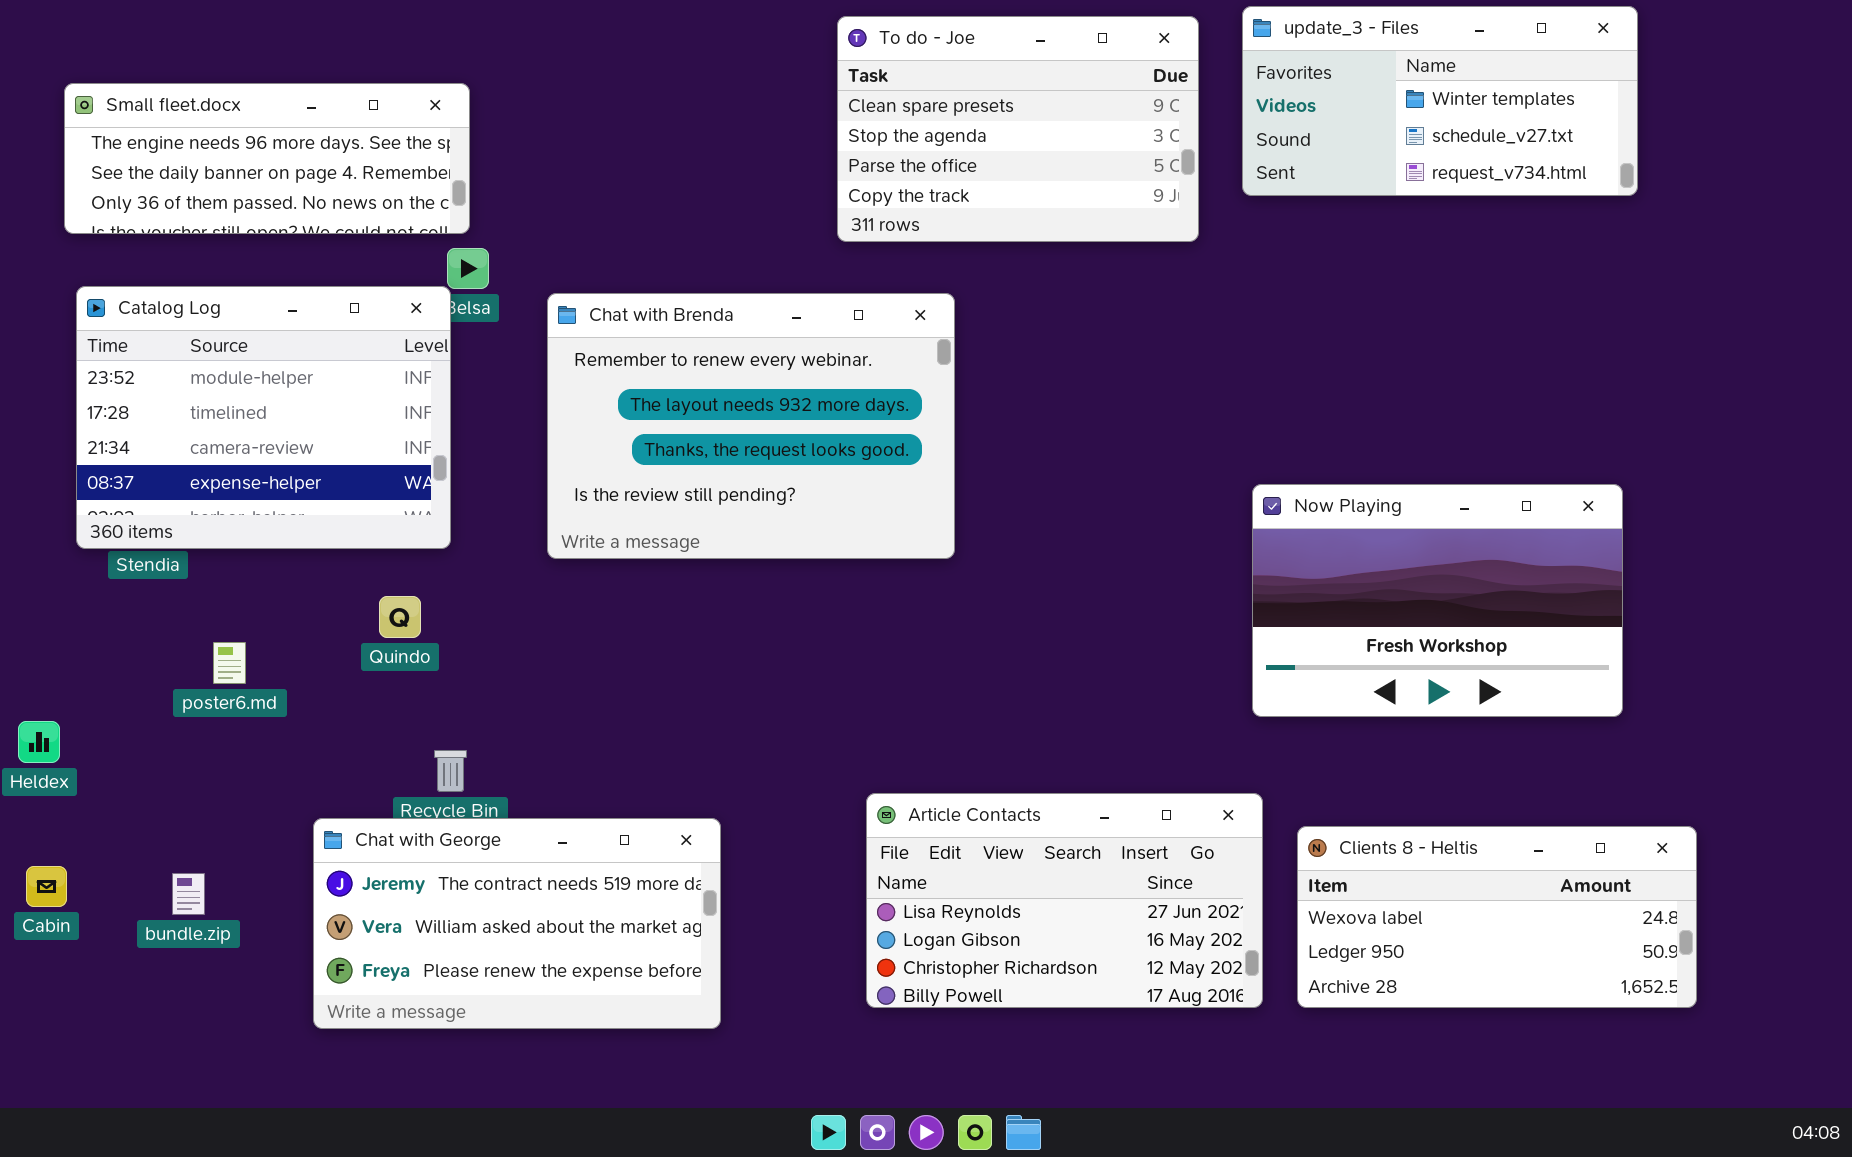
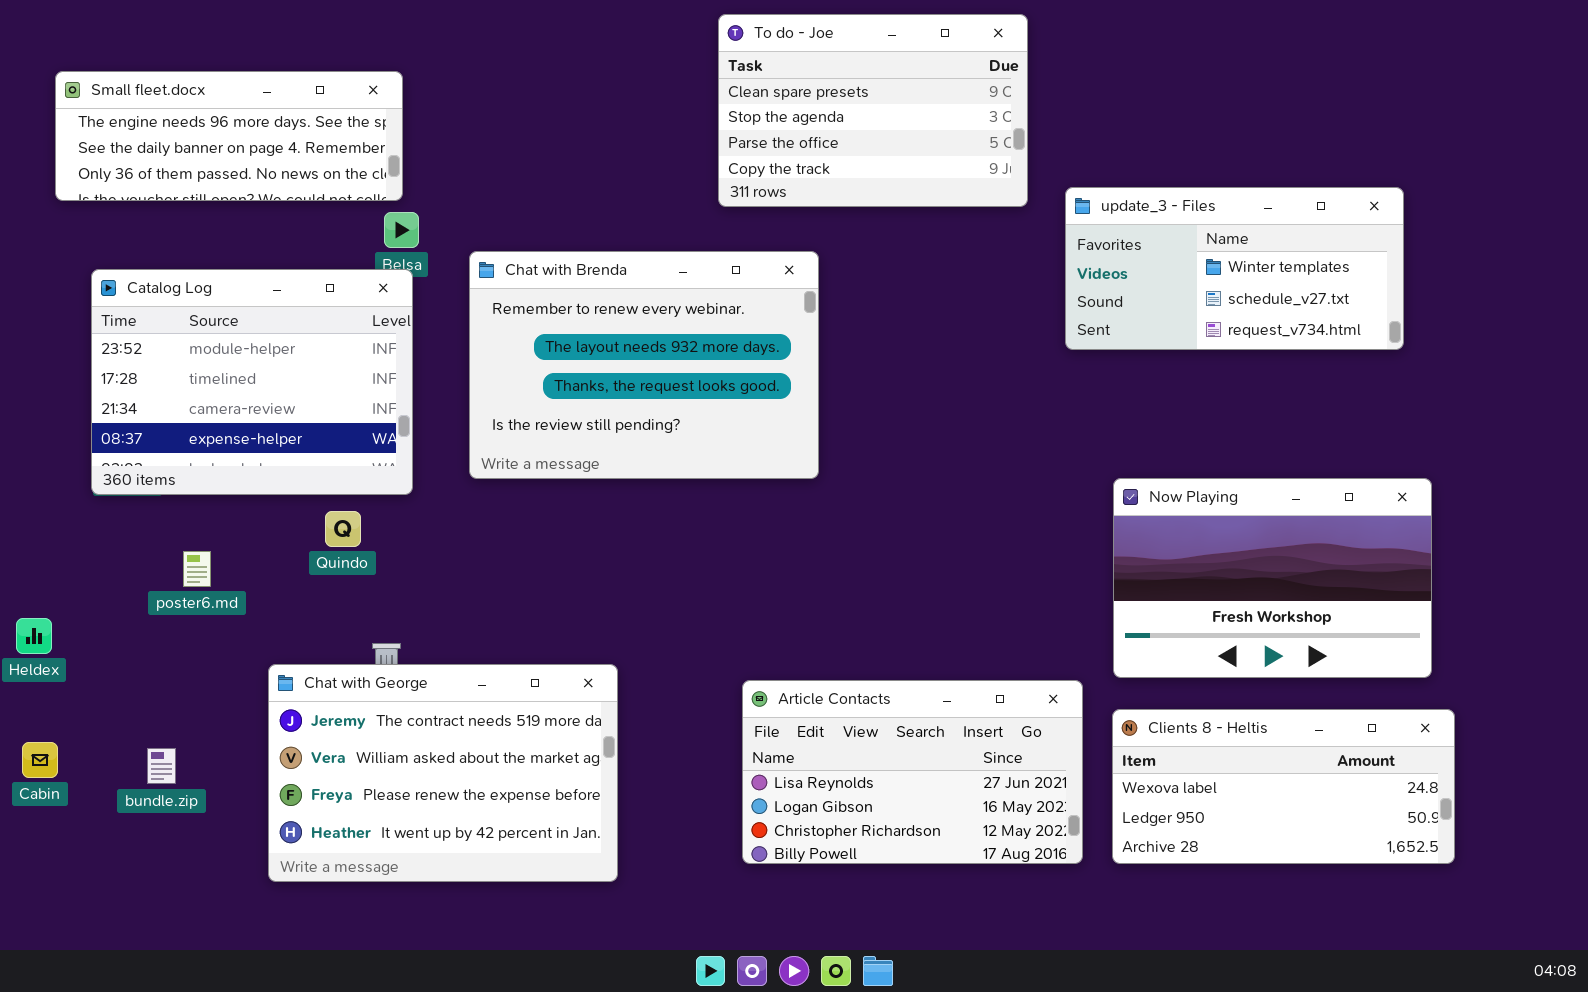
update_3 - Files: [1242,6,1638,196] -> [1065,187,1404,350], moved
Catalog Log: [76,286,451,549] -> [91,269,413,495], moved
Now Playing: [1252,484,1623,717] -> [1113,478,1432,678], moved
Chat with George: [313,818,721,1029] -> [268,664,618,882], resized

